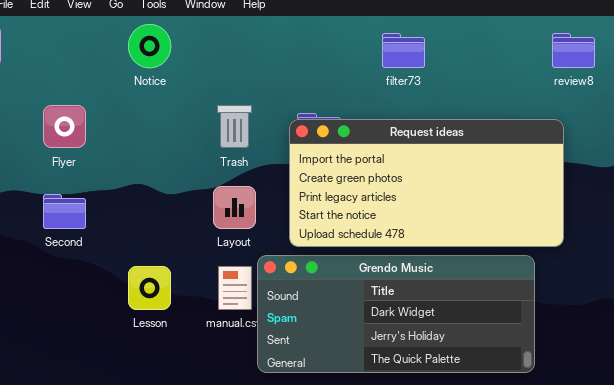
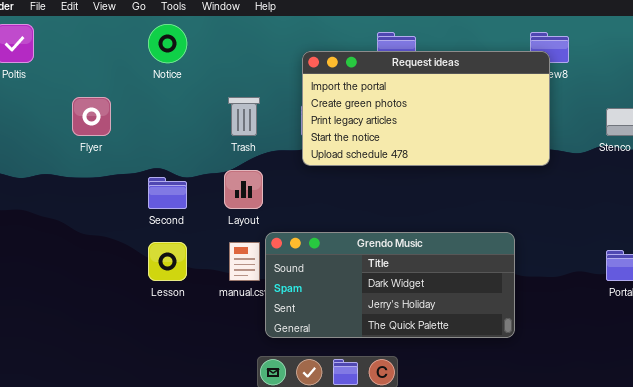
Request ideas: [289,119,564,247] -> [302,51,550,166], moved
Second: [43,194,86,229] -> [148,177,187,209], moved

